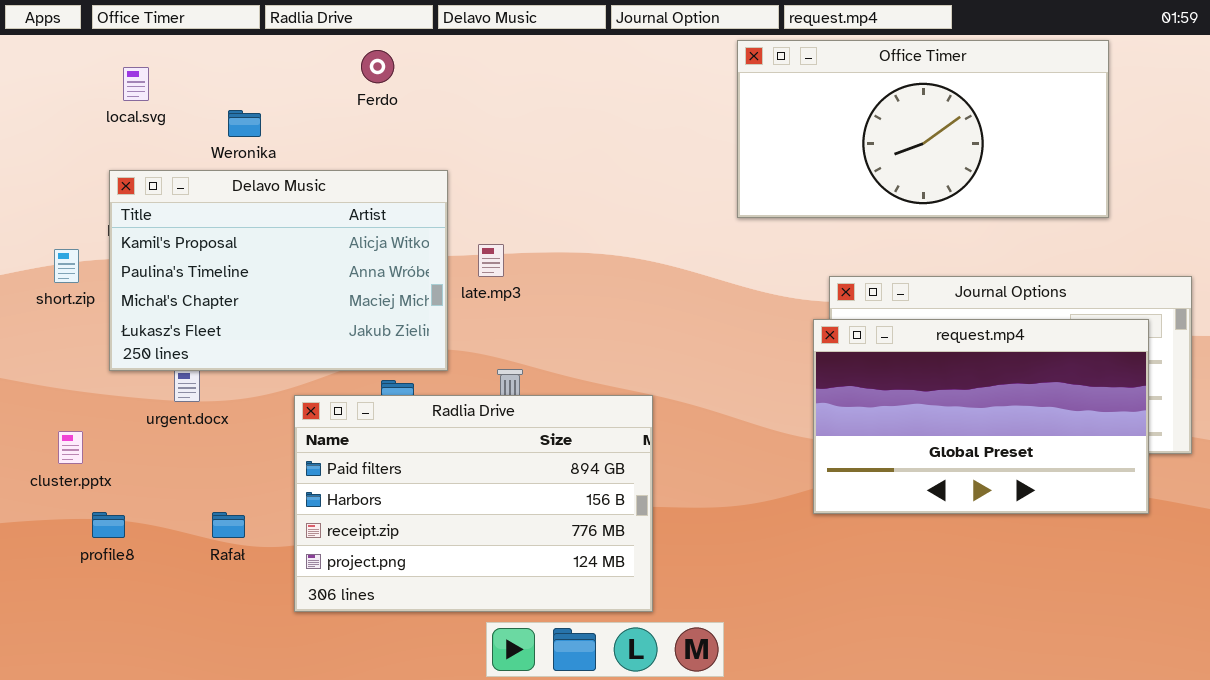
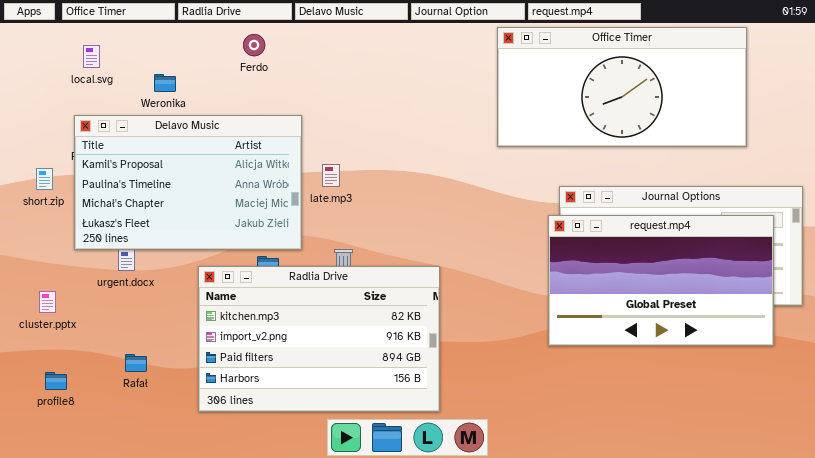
Radlia Drive: [294,395,653,612] -> [198,266,440,412], scrolled up 2 rows
profile8: [92,512,125,538] -> [45,372,67,390], moved
Rafał: [212,512,245,538] -> [125,354,147,372], moved

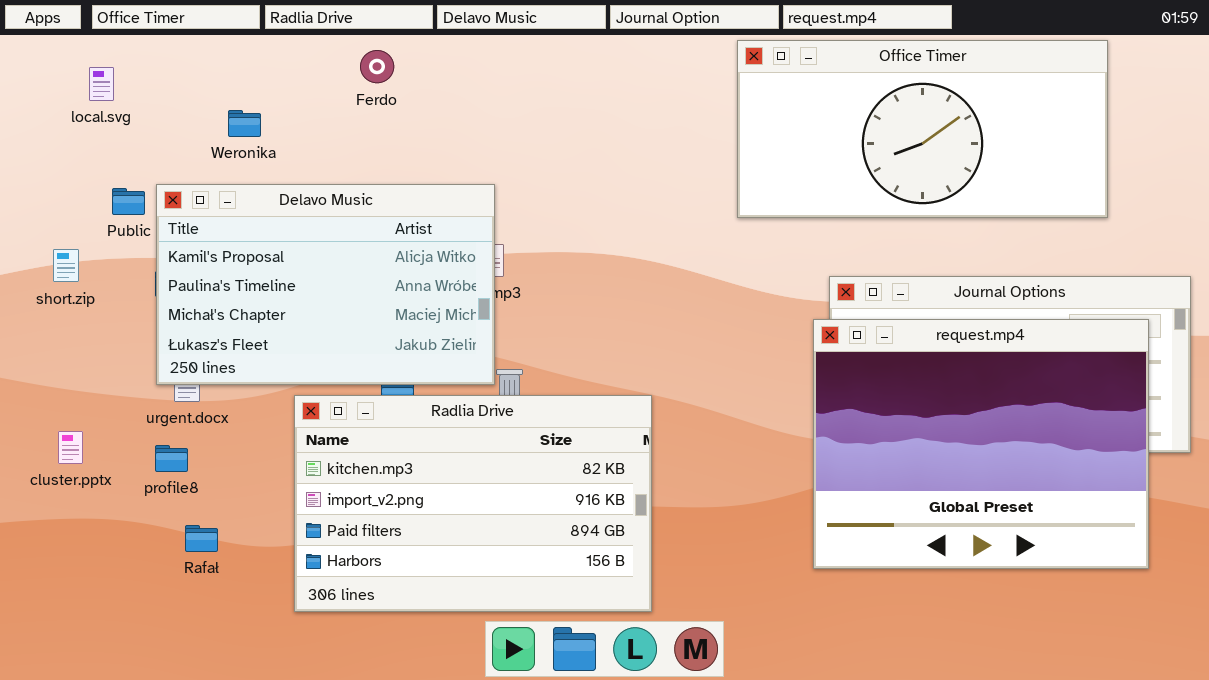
local.svg: [83,45,100,68] -> [89,67,114,101], moved
Delavo Music: [74,115,302,250] -> [156,184,495,385], moved
request.mp4: [548,215,774,346] -> [813,319,1149,569], resized
profile8: [45,372,67,390] -> [155,445,188,472], moved

